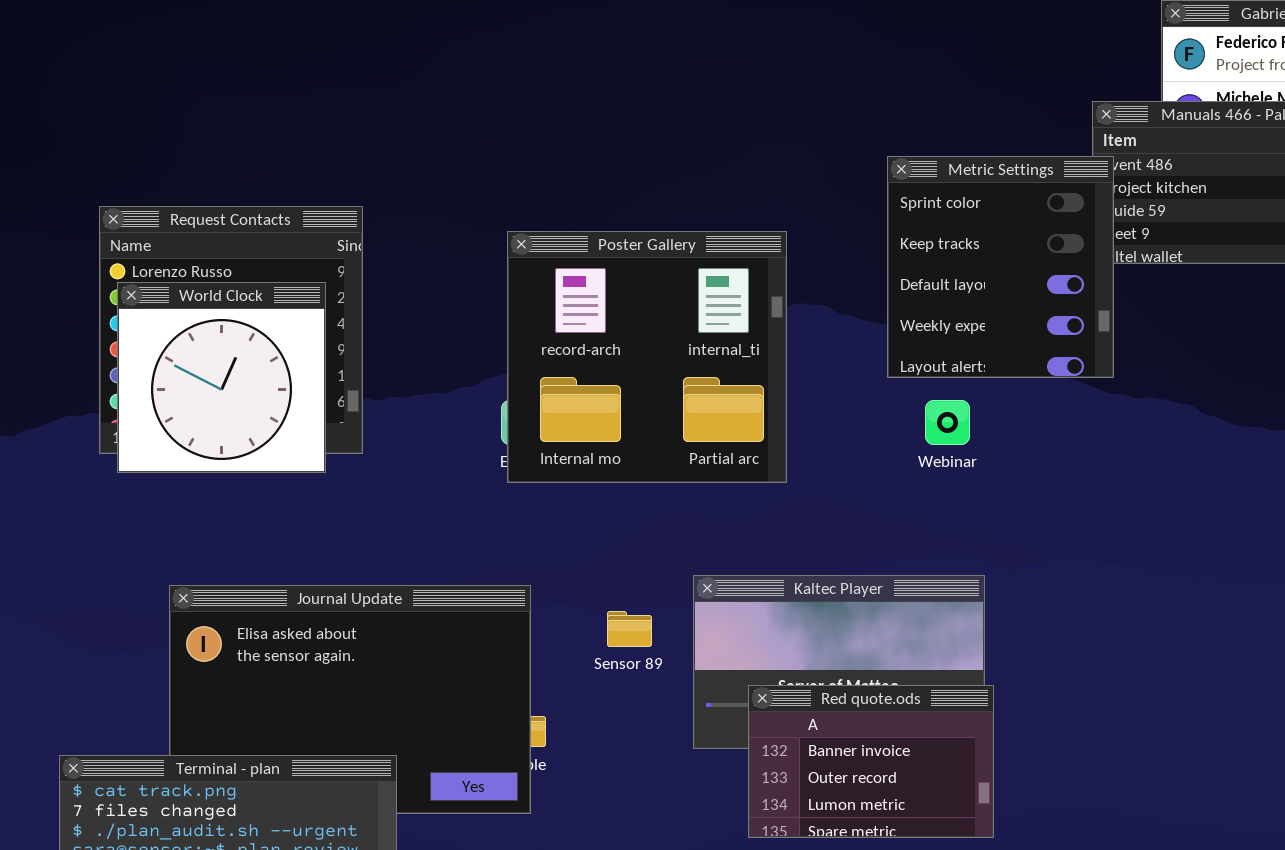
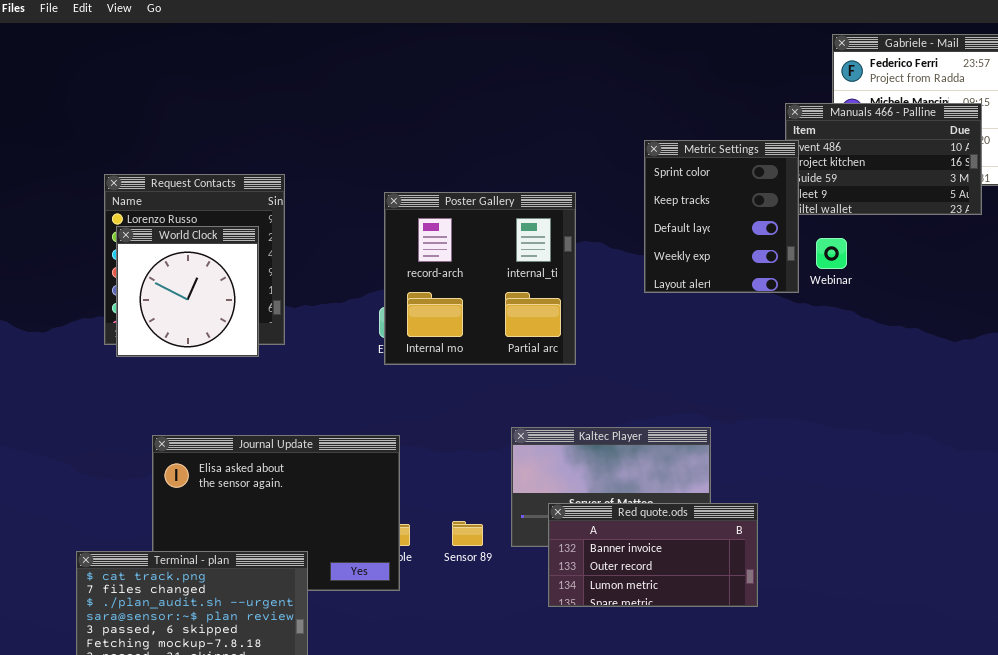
Webinar: [925,400,970,445] -> [816,238,847,269], moved
Sensor 89: [607,611,652,647] -> [452,521,483,546], moved
Red quote.ods: [748,685,994,838] -> [548,503,758,607], resized

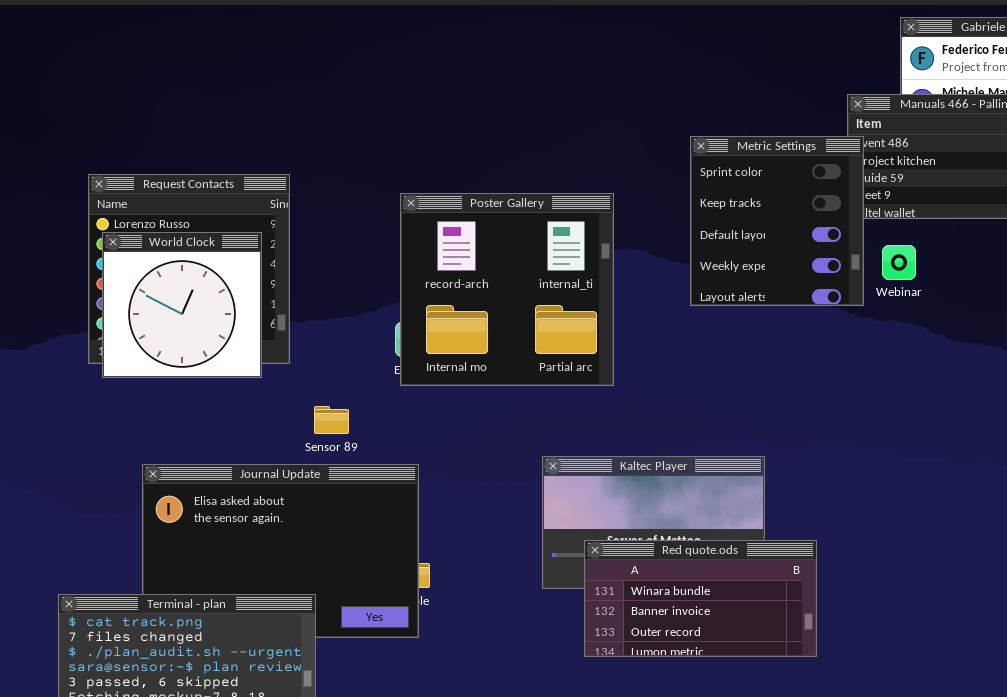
Red quote.ods: [548,503,758,607] -> [584,540,817,657], scrolled up 1 row
Sensor 89: [452,521,483,546] -> [314,406,349,434], moved

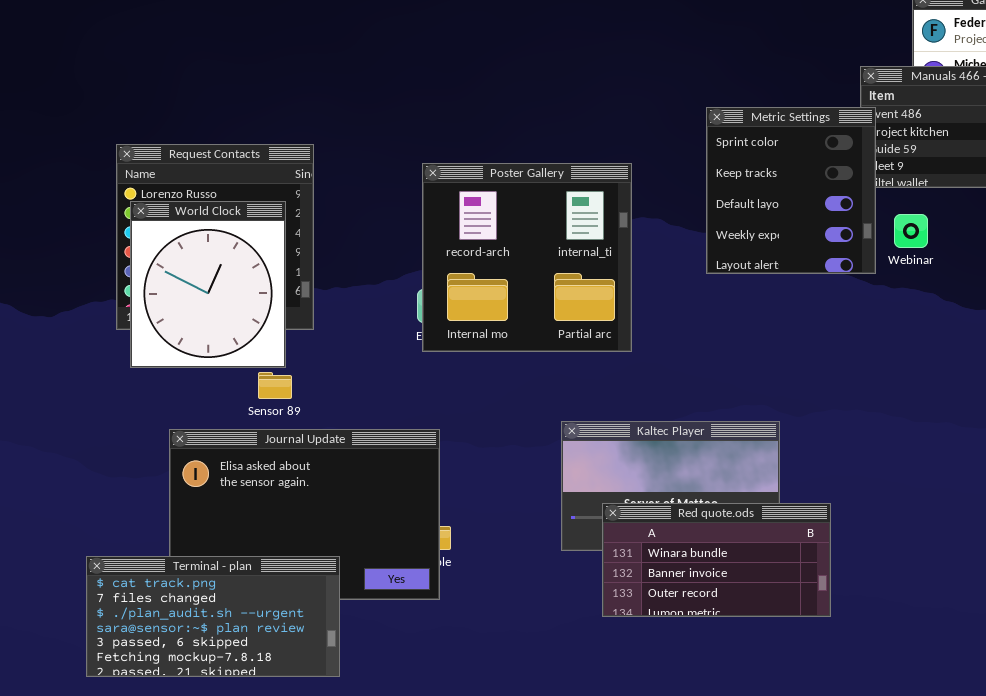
World Clock: [102,232,262,378] -> [130,201,286,368], resized
Sensor 89: [314,406,349,434] -> [258,372,292,399], moved

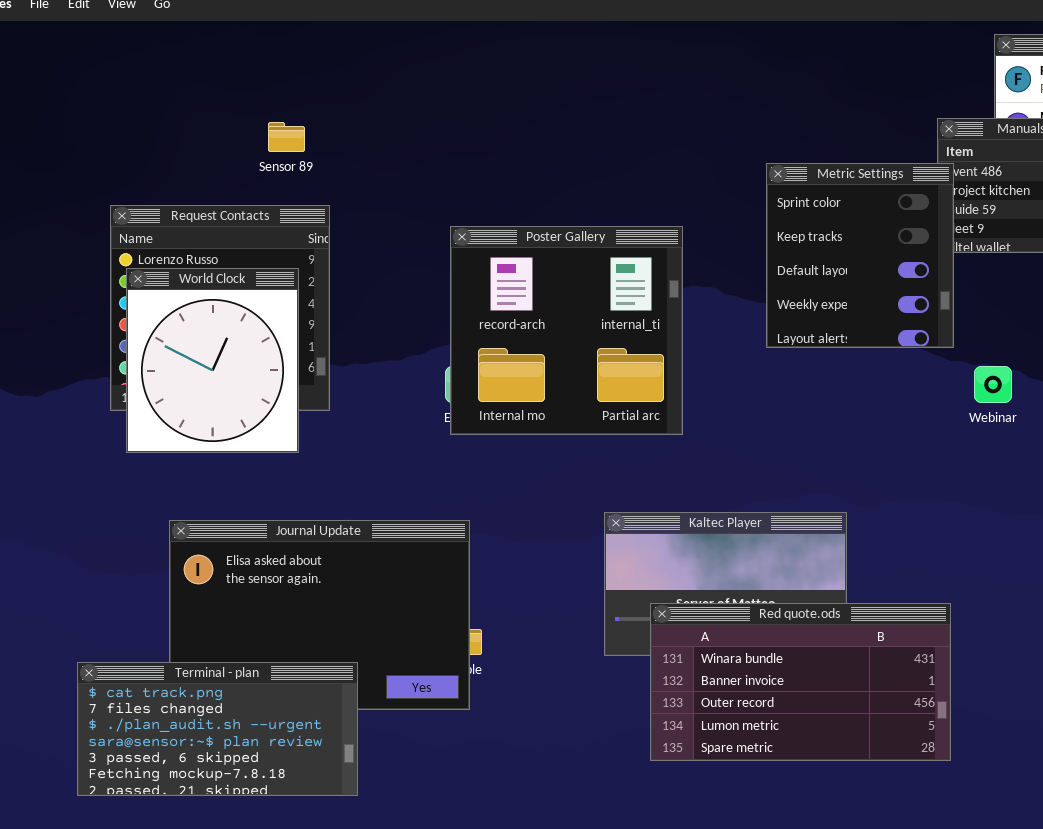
Webinar: [894,214,928,248] -> [974,366,1012,403], moved
Sensor 89: [258,372,292,399] -> [268,122,305,152], moved
Red quote.ods: [602,503,831,617] -> [650,603,951,761], resized

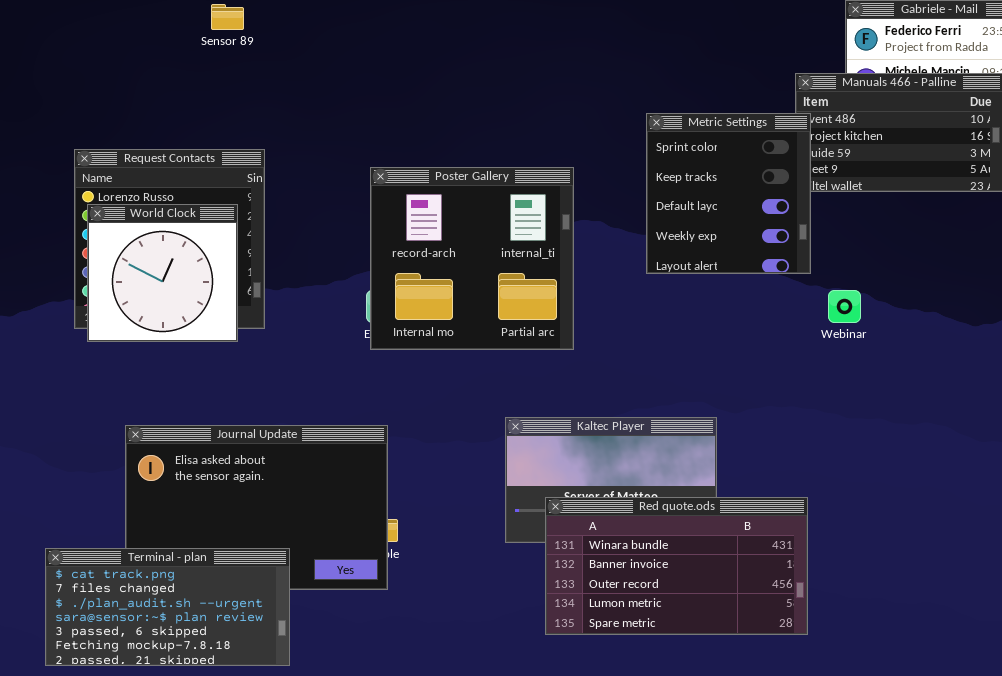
Sensor 89: [268,122,305,152] -> [211,4,244,30], moved
World Clock: [126,268,299,453] -> [87,204,238,342], resized

